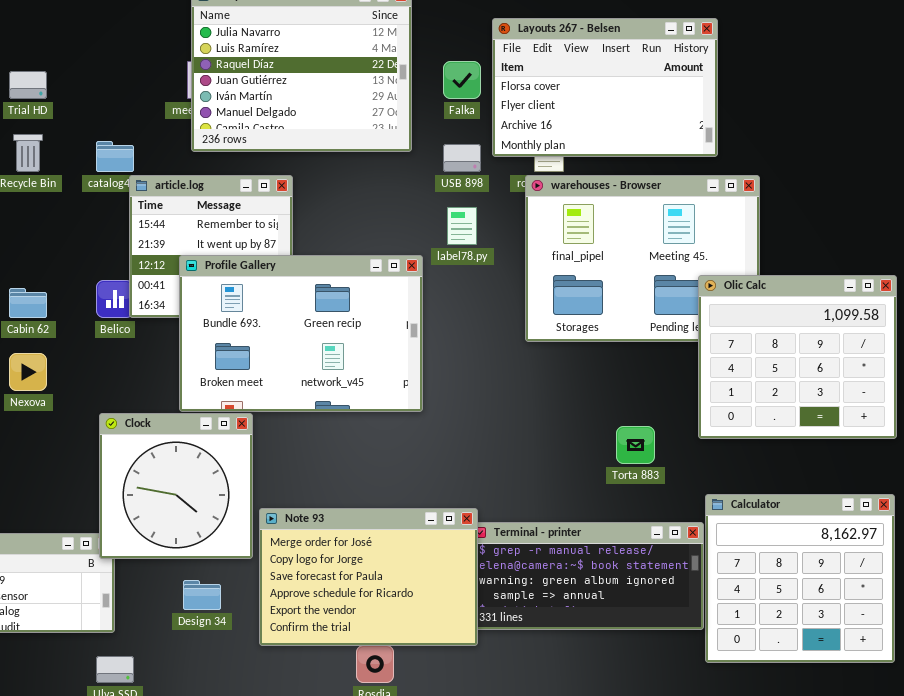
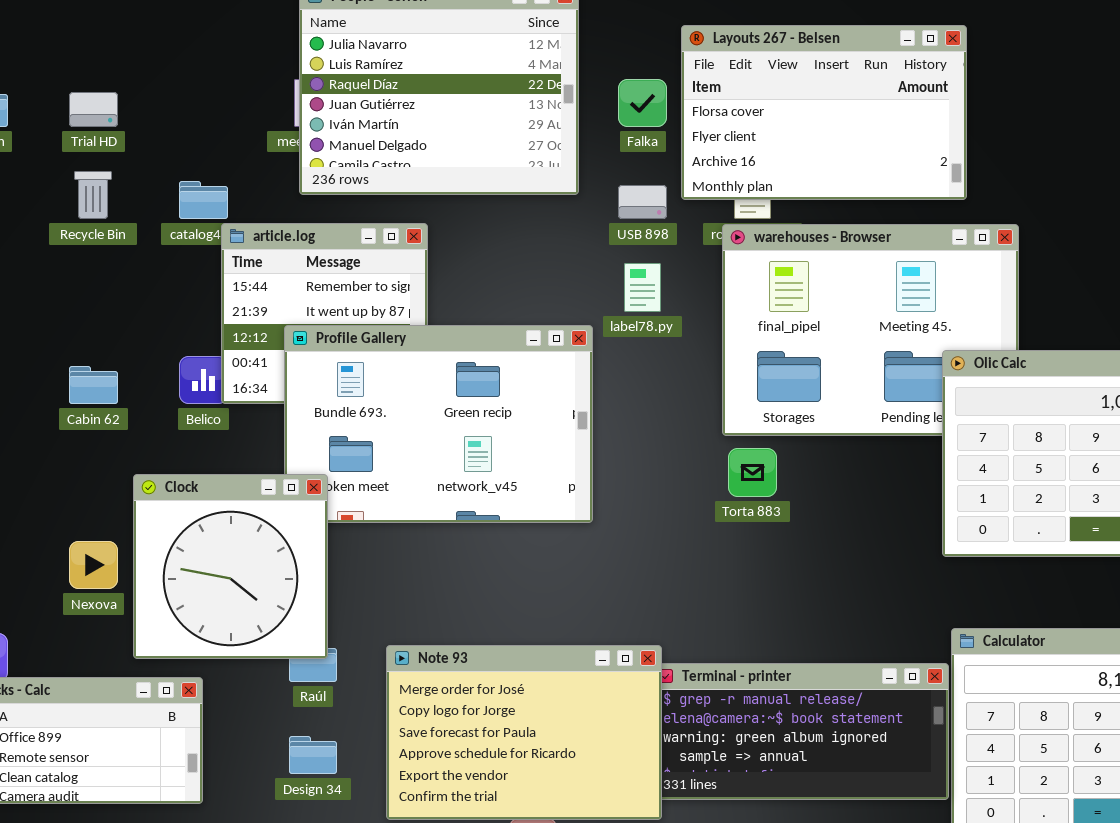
Nexova: [9,353,47,391] -> [69,541,118,589], moved
Clock: [99,413,253,559] -> [133,474,328,659], moved
Torta 883: [616,426,655,464] -> [728,448,777,497], moved

